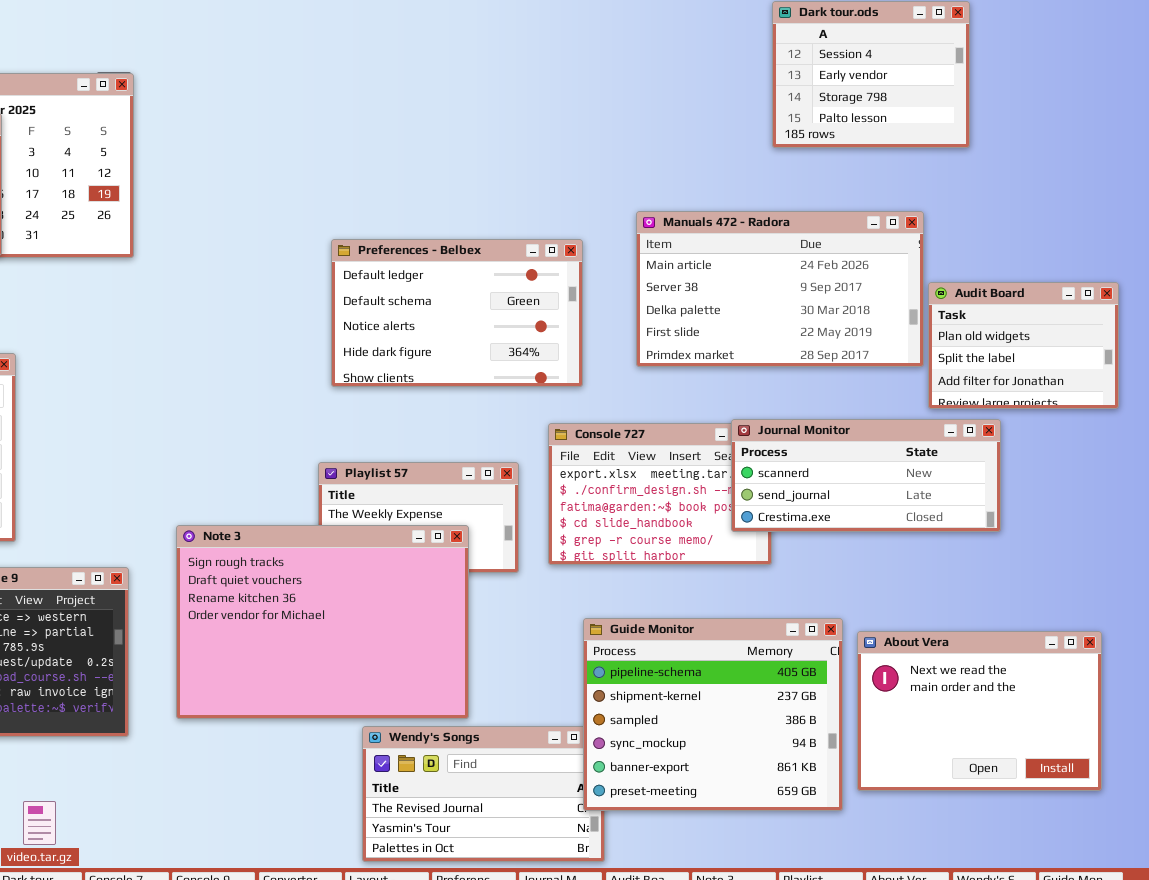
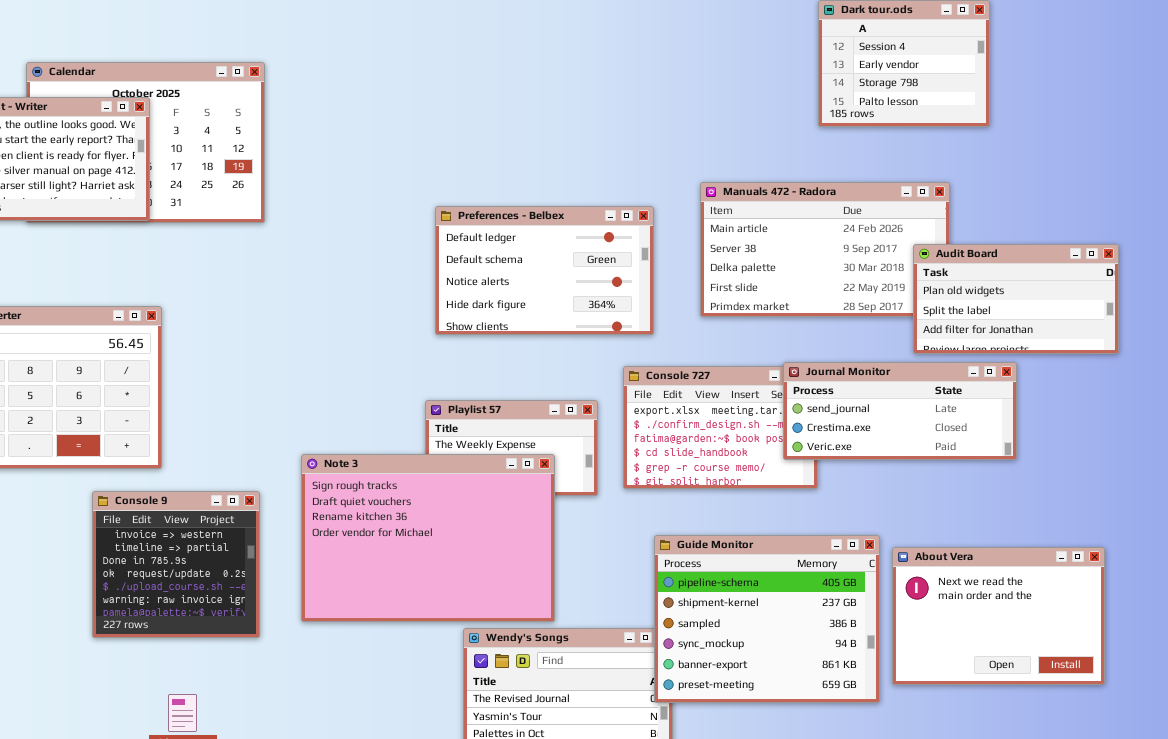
Audit Board: [928,282,1119,409] -> [913,244,1119,354], resized
Journal Monitor: [731,419,1001,532] -> [783,362,1017,460], scrolled down 1 row

